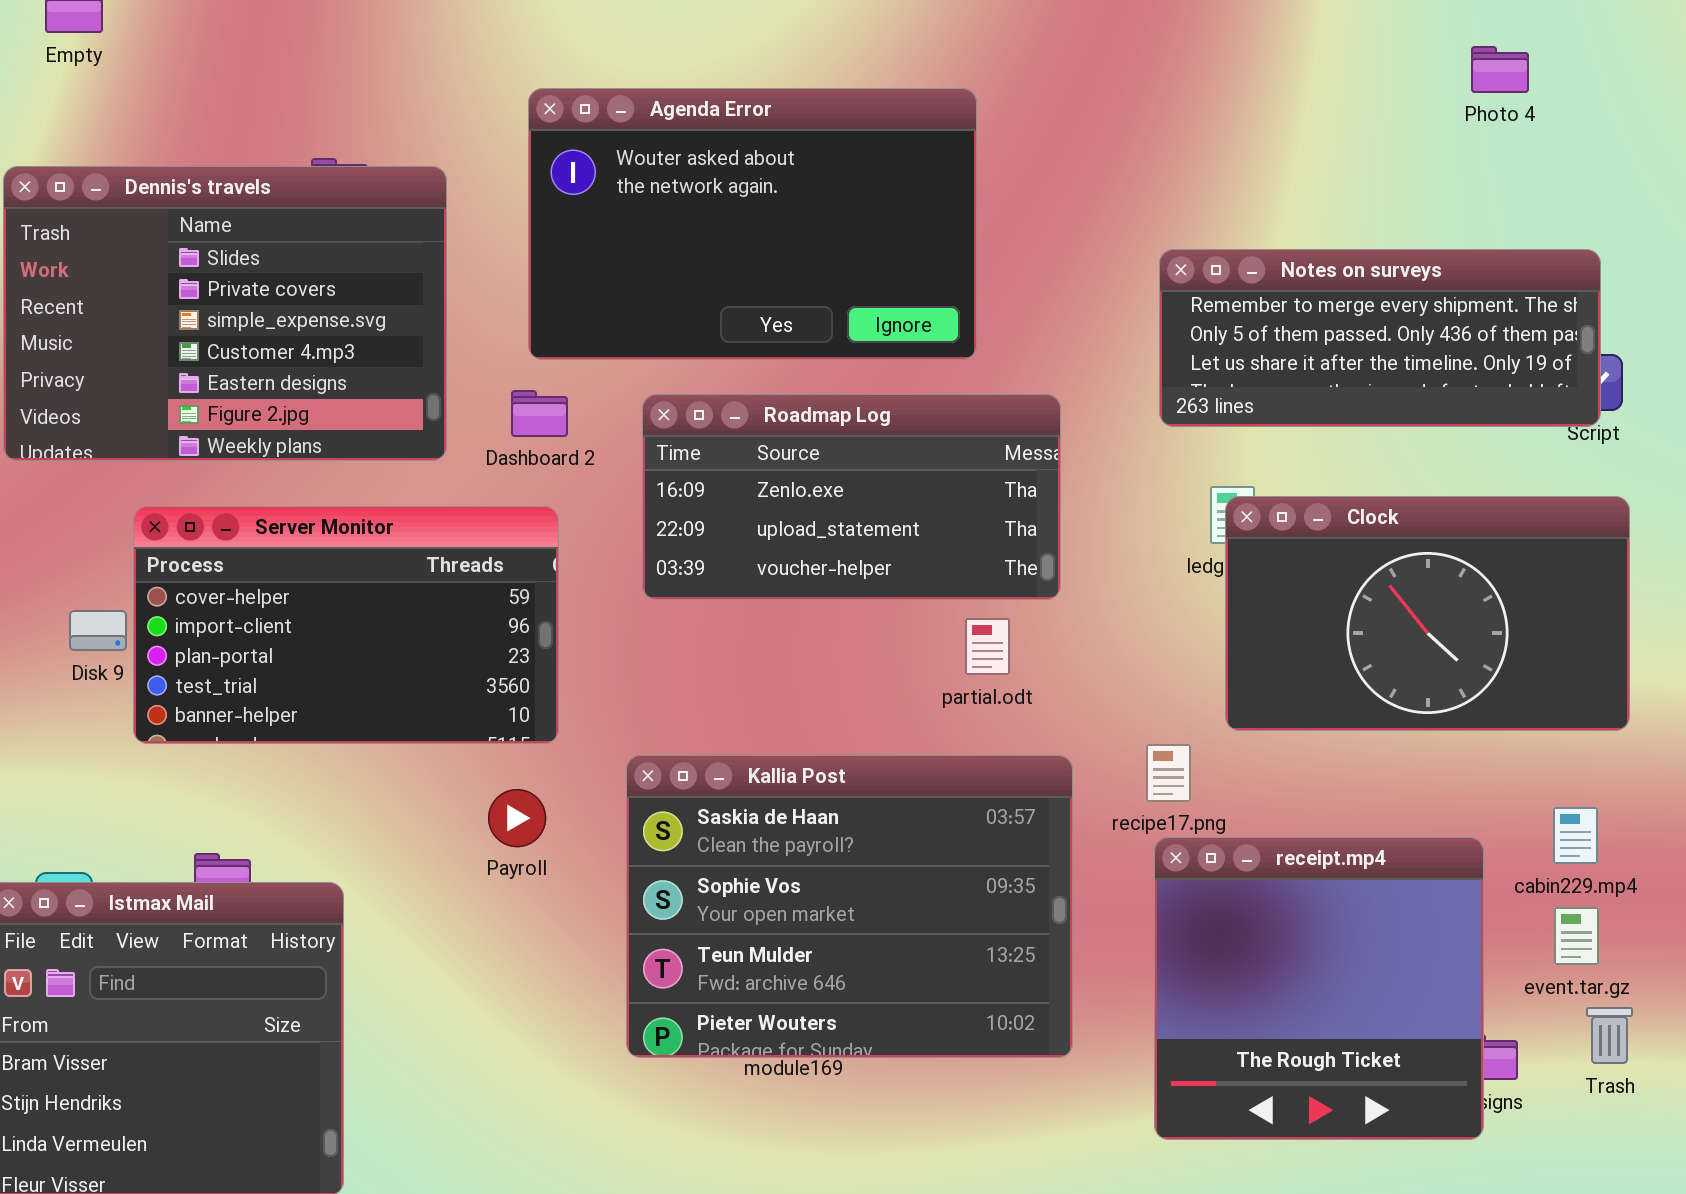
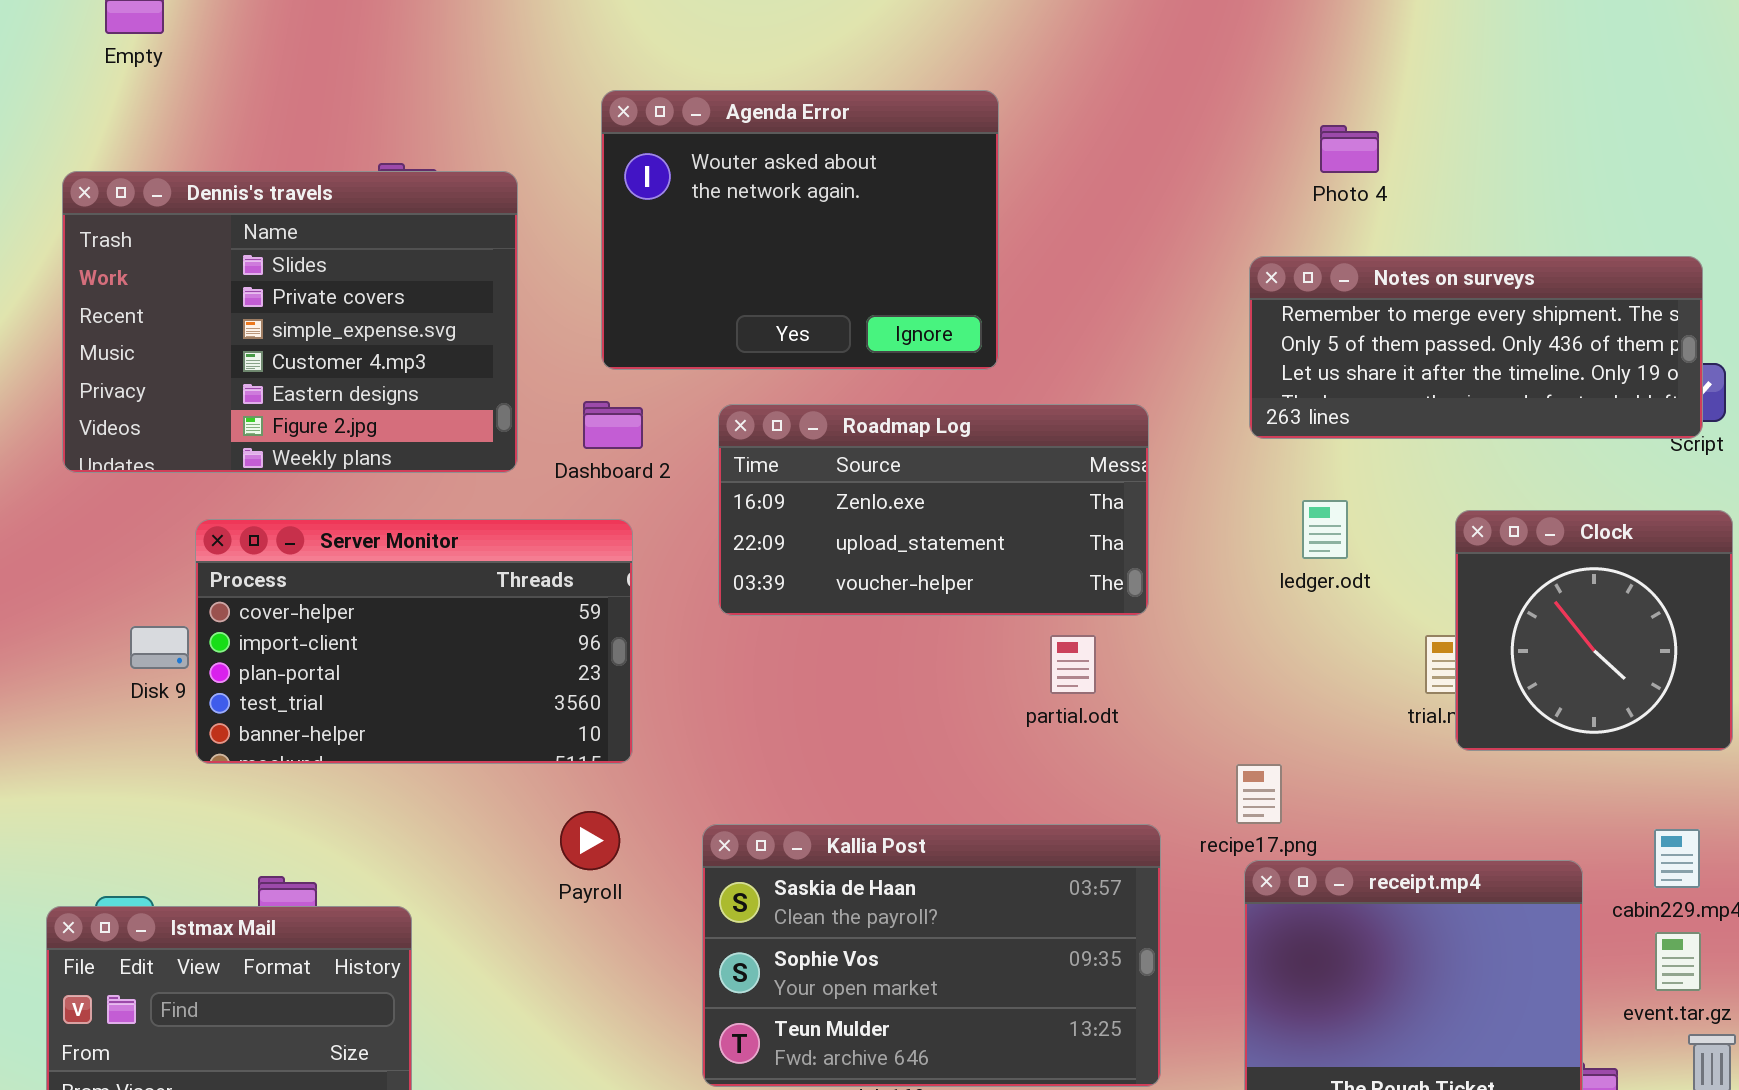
Photo 4: [1471,46,1529,93] -> [1320,125,1379,173], moved
Agenda Error: [528,88,977,360] -> [601,90,999,370], resized
Clock: [1225,496,1630,731] -> [1455,510,1733,751], resized
Kallia Post: [626,755,1073,1058] -> [702,824,1161,1087], resized

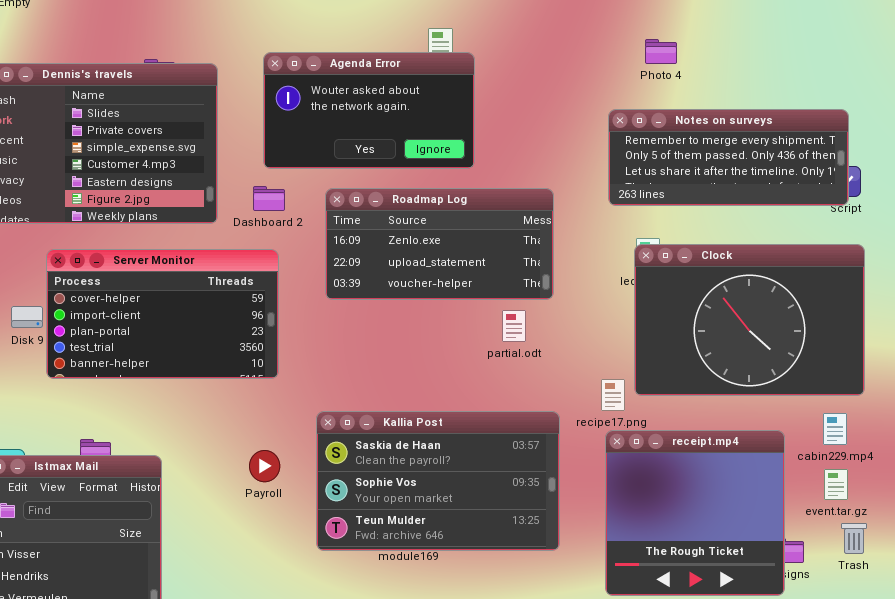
Agenda Error: [601,90,999,370] -> [263,52,475,169], resized
Clock: [1455,510,1733,751] -> [634,244,865,396], resized
Payroll: [560,811,620,870] -> [249,450,280,482], moved

